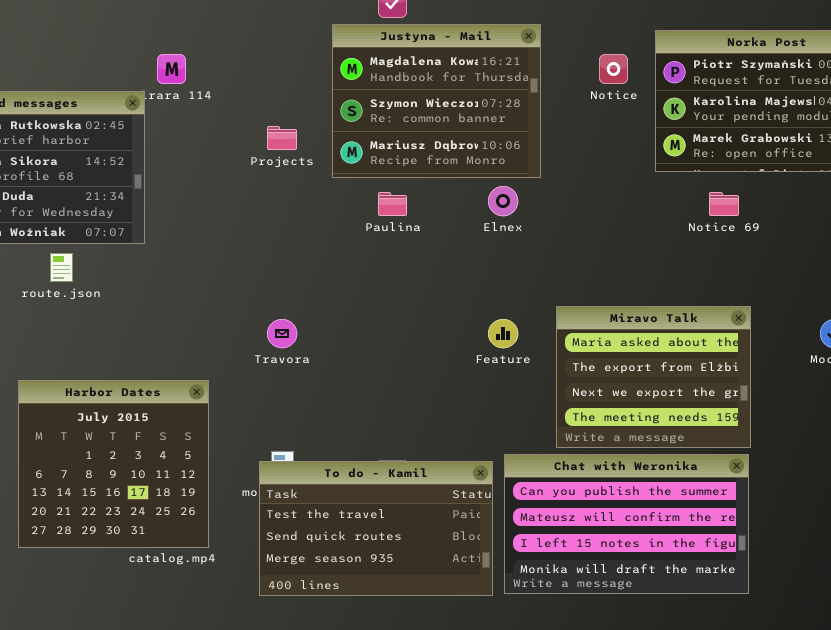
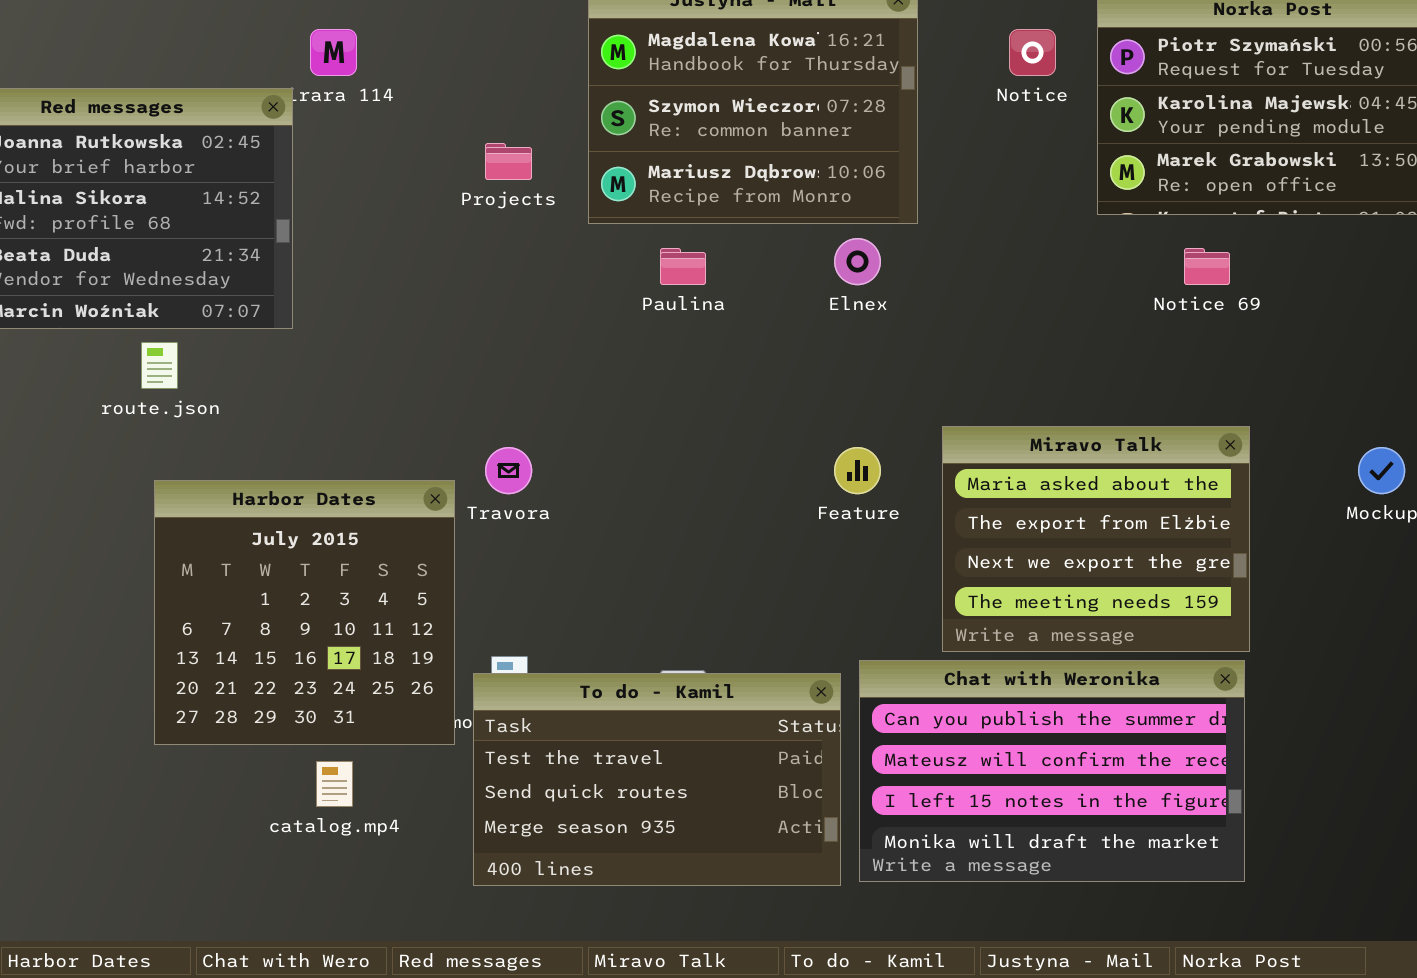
Harbor Dates: [18,380,209,548] -> [154,480,455,745], moved

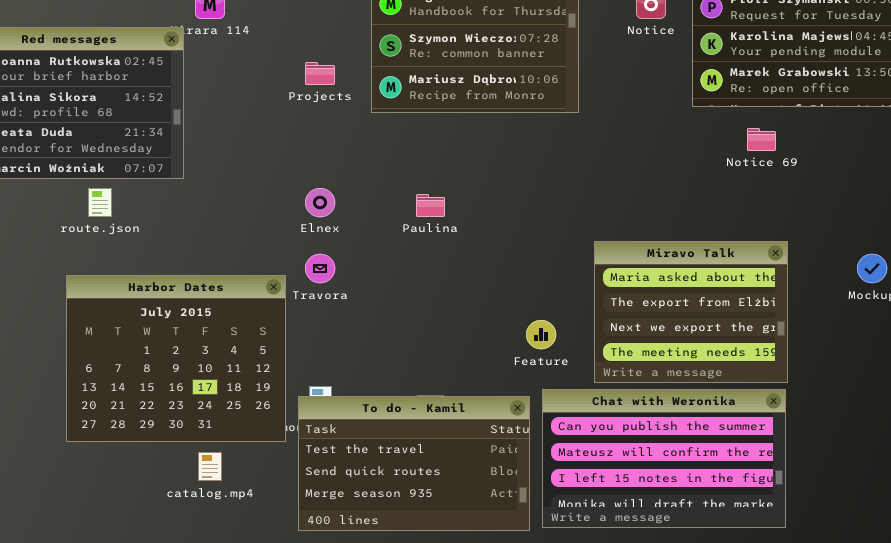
Elnex: [834,238,881,285] -> [305,188,335,217], moved
Paulina: [660,248,706,285] -> [416,194,445,217], moved
Feature: [834,447,881,494] -> [526,320,556,349], moved
Harbor Dates: [154,480,455,745] -> [66,275,286,442], resized

